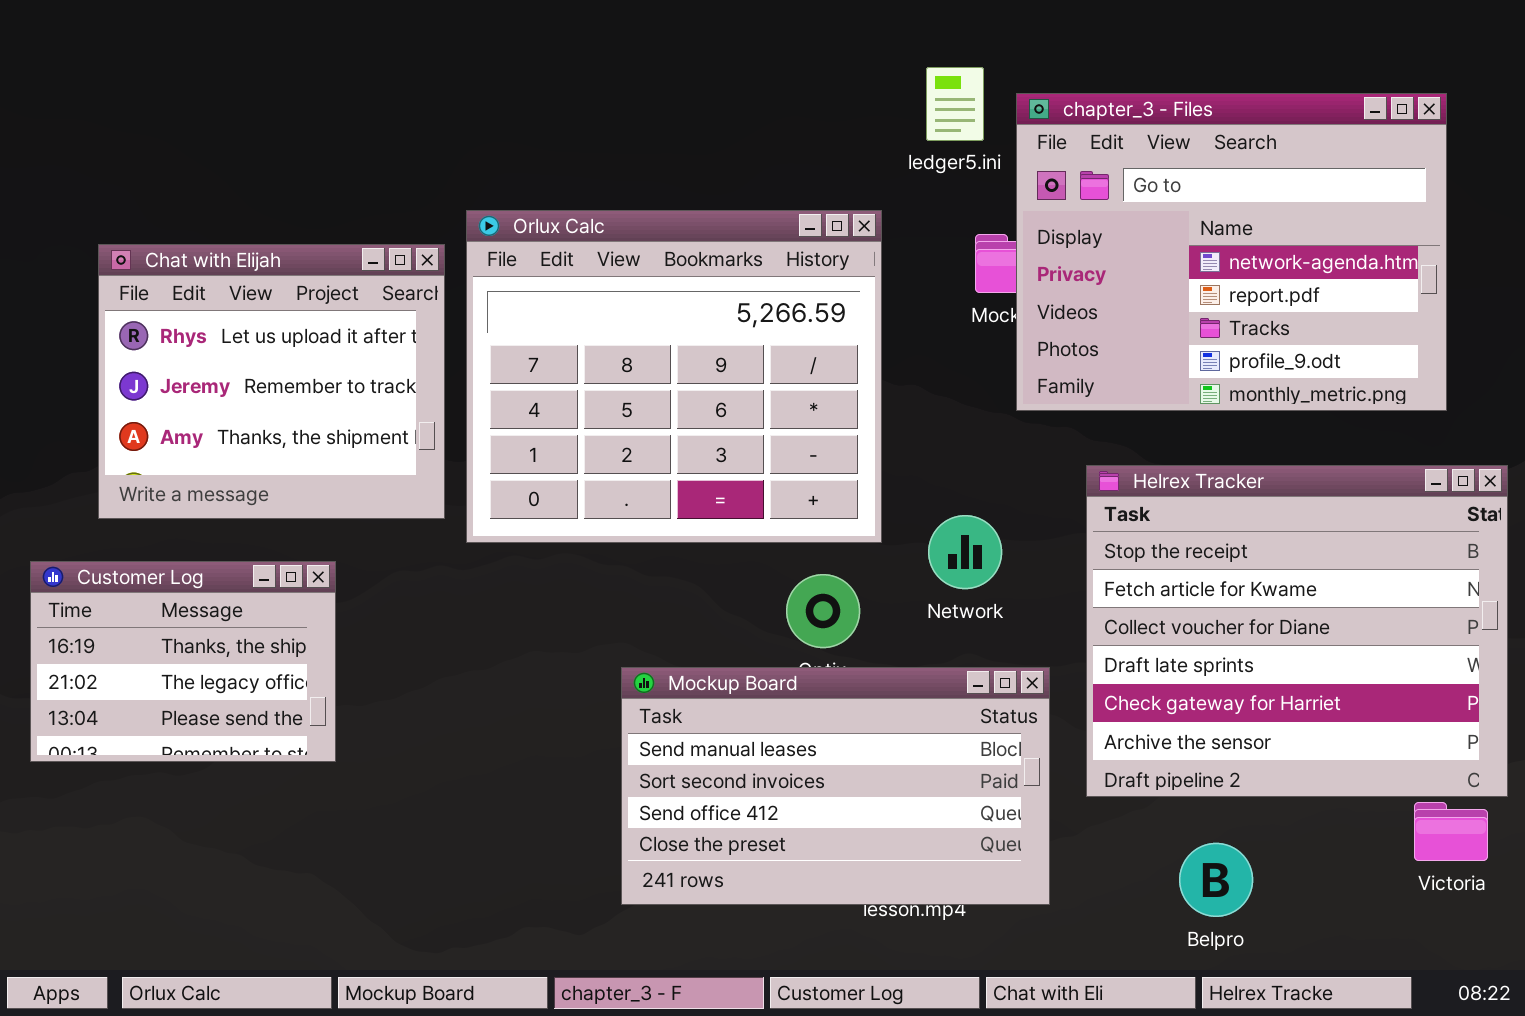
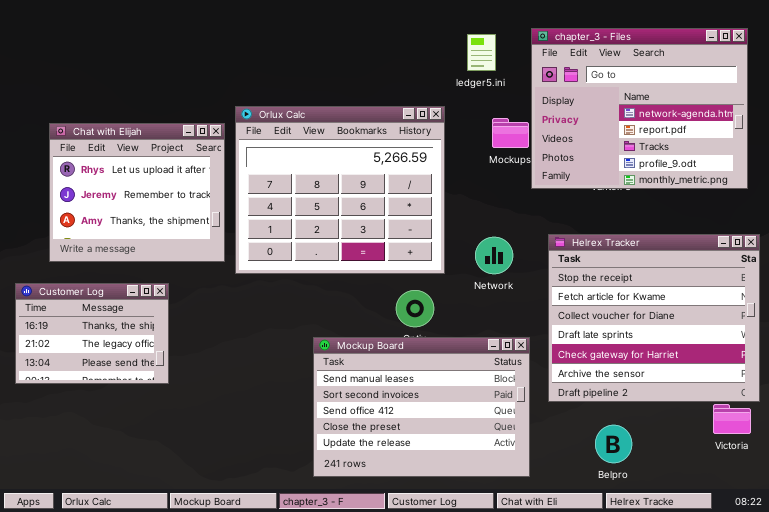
chapter_3 - Files: [1016,93,1447,411] -> [531,28,748,189], moved
Network: [928,515,1002,589] -> [475,237,513,274], moved
Mockup Board: [621,667,1050,905] -> [313,337,530,477], resized

